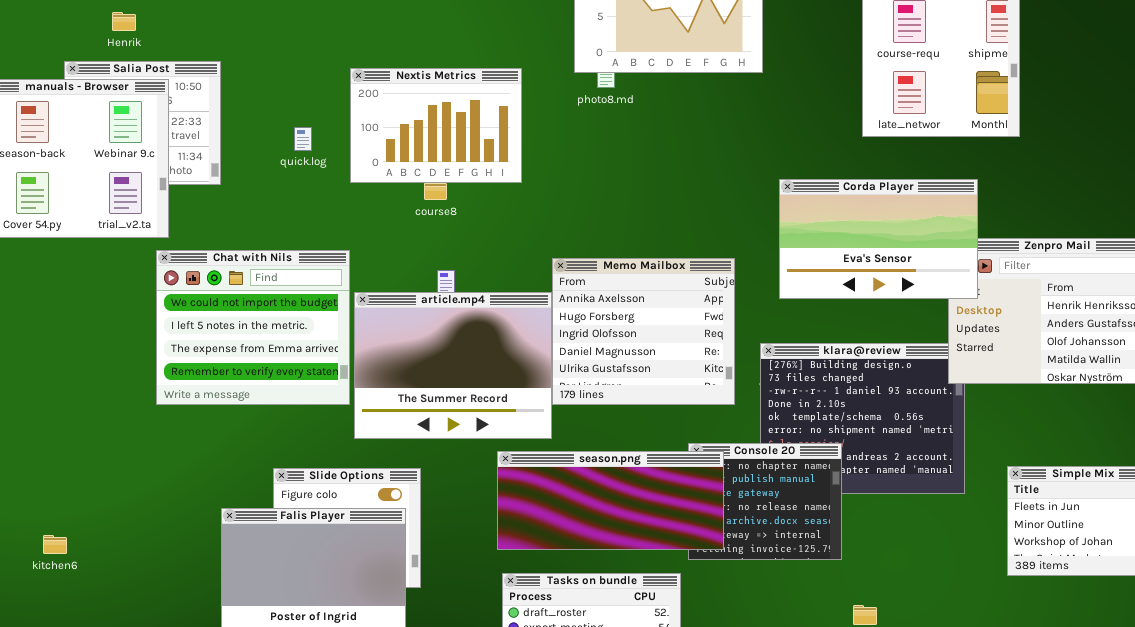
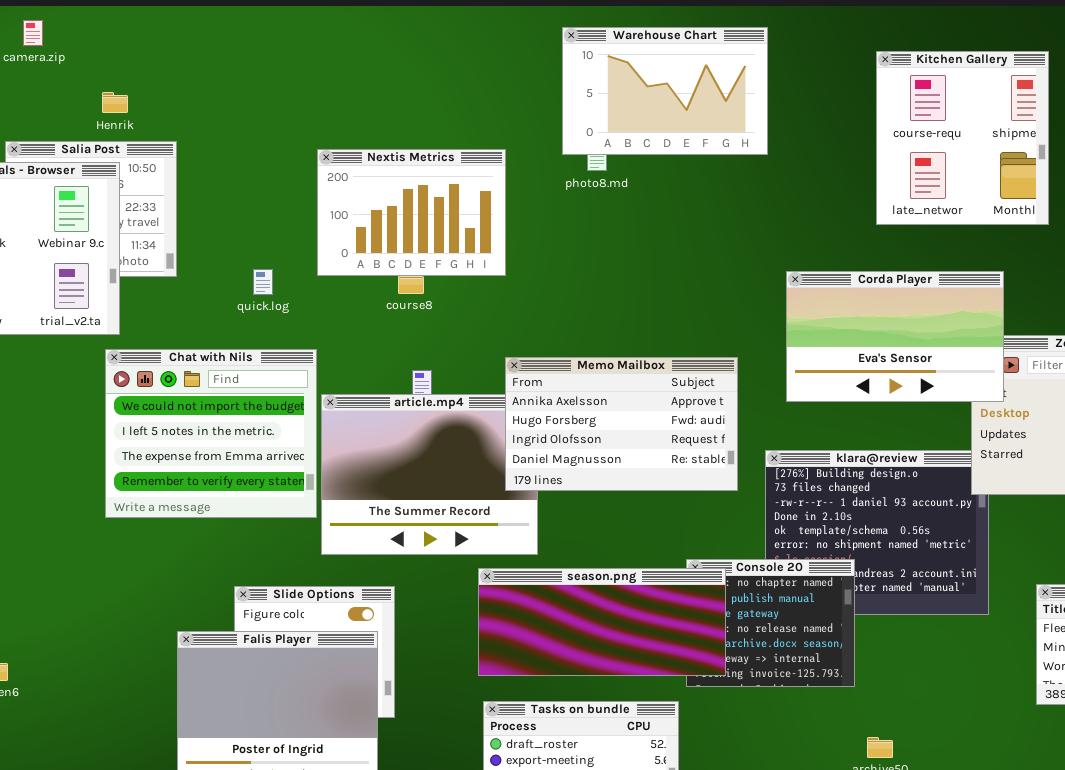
Henrik: [112,12,136,31] -> [102,92,128,113], moved
quick.log: [294,127,312,151] -> [253,269,273,295], moved
Memo Mailbox: [552,258,735,405] -> [505,357,738,491], resized

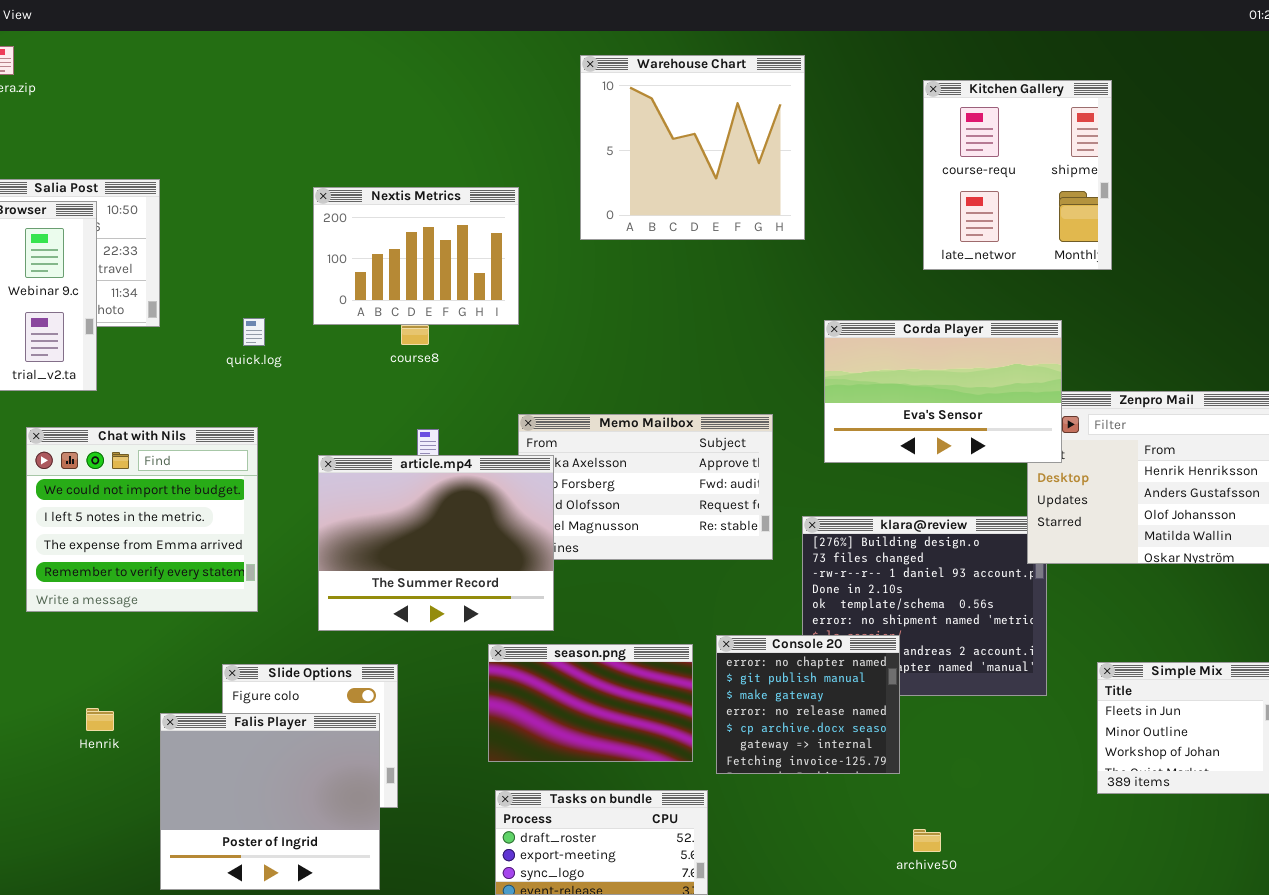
Warehouse Chart: [562,27,768,155] -> [580,55,805,240], resized
Henrik: [102,92,128,113] -> [86,708,114,731], moved
Chat with Nils: [105,349,317,518] -> [26,427,258,612], moved
article.mp4: [321,394,538,555] -> [318,455,554,631], raised
season.png: [478,568,726,676] -> [488,644,693,762], resized

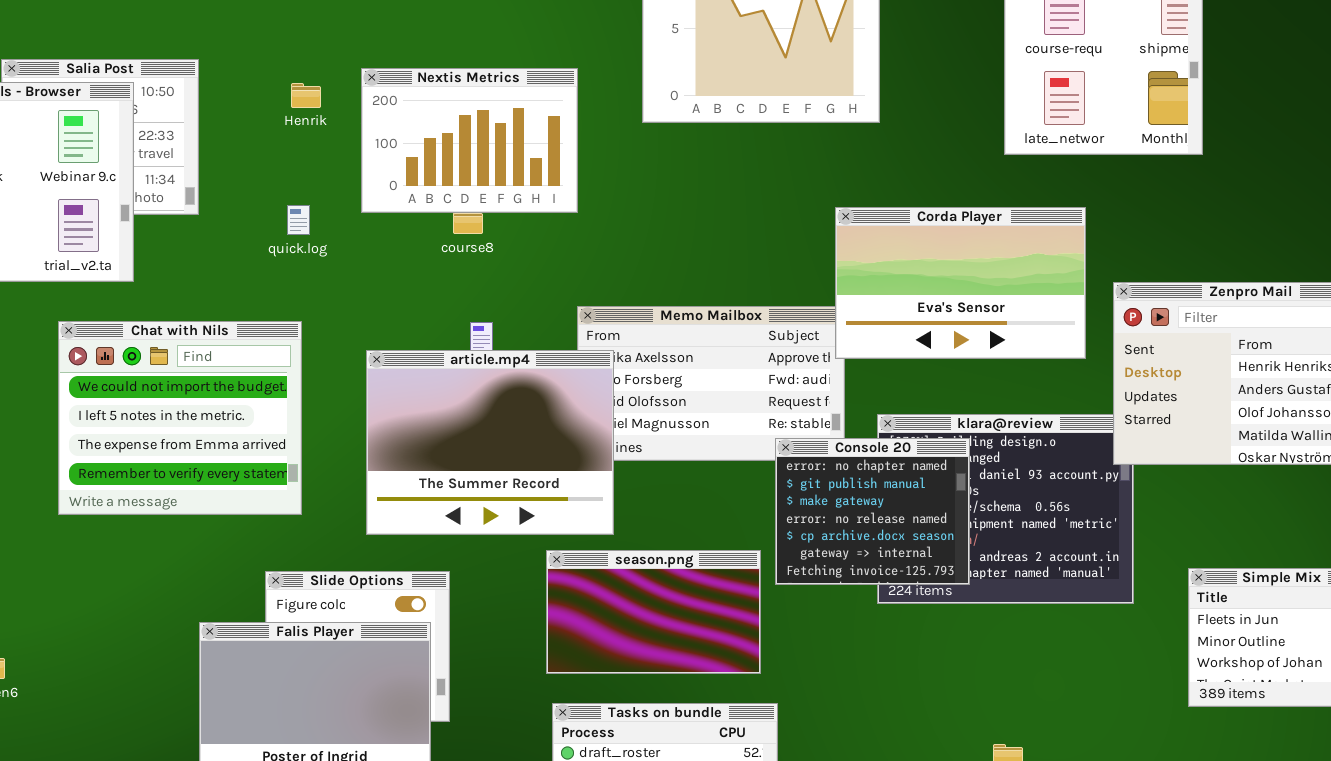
Corda Player: [824,320,1062,463] -> [835,207,1086,359], moved
Console 20: [716,635,900,774] -> [775,438,970,585], moved
Henrik: [86,708,114,731] -> [291,83,321,108], moved

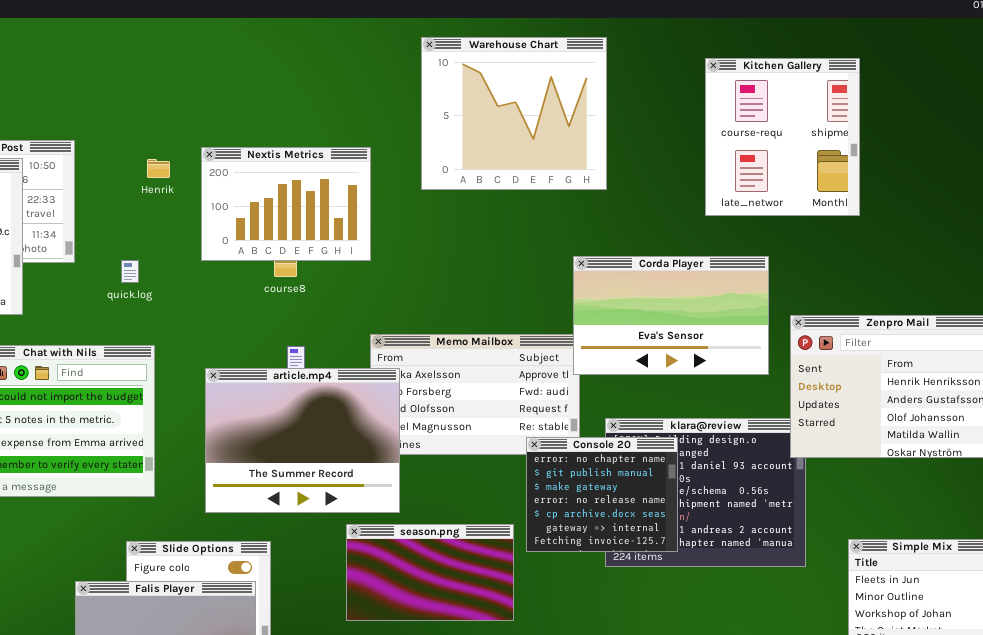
quick.log: [287,205,310,235] -> [121,260,139,283], moved

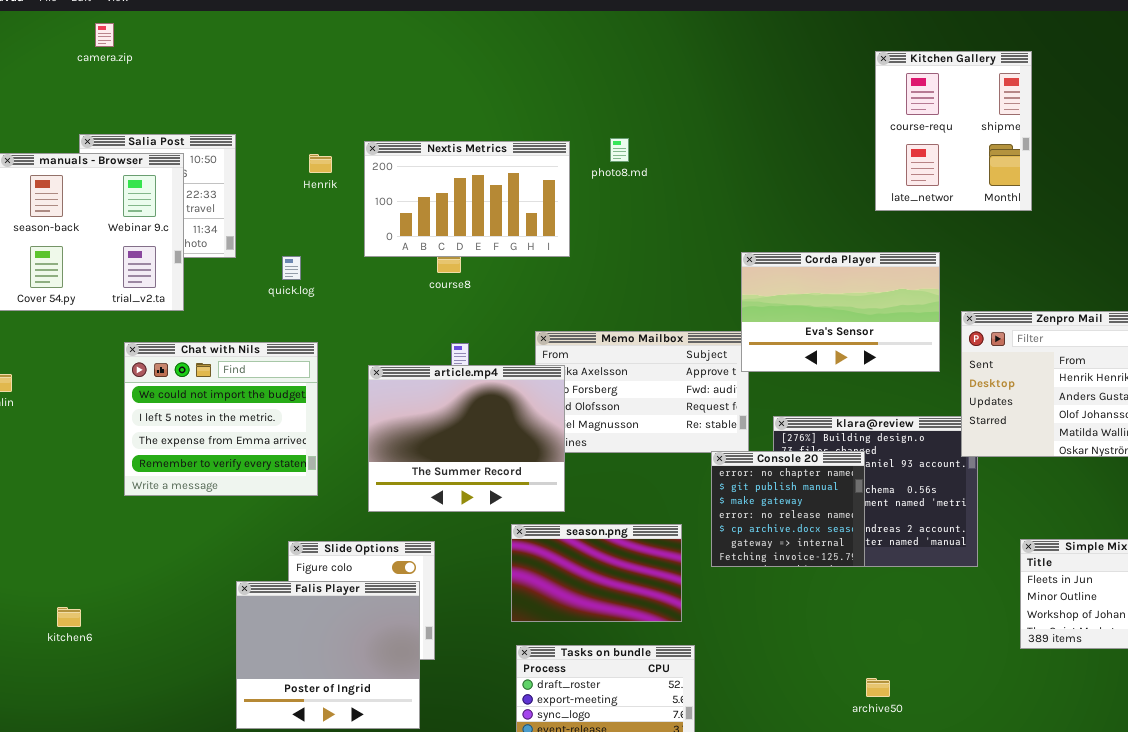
Warehouse Chart: [421,37,607,190] -> none, closed
Nextis Metrics: [201,147,371,261] -> [364,141,570,257], resized
Console 20: [526,437,678,552] -> [711,451,865,567], moved

